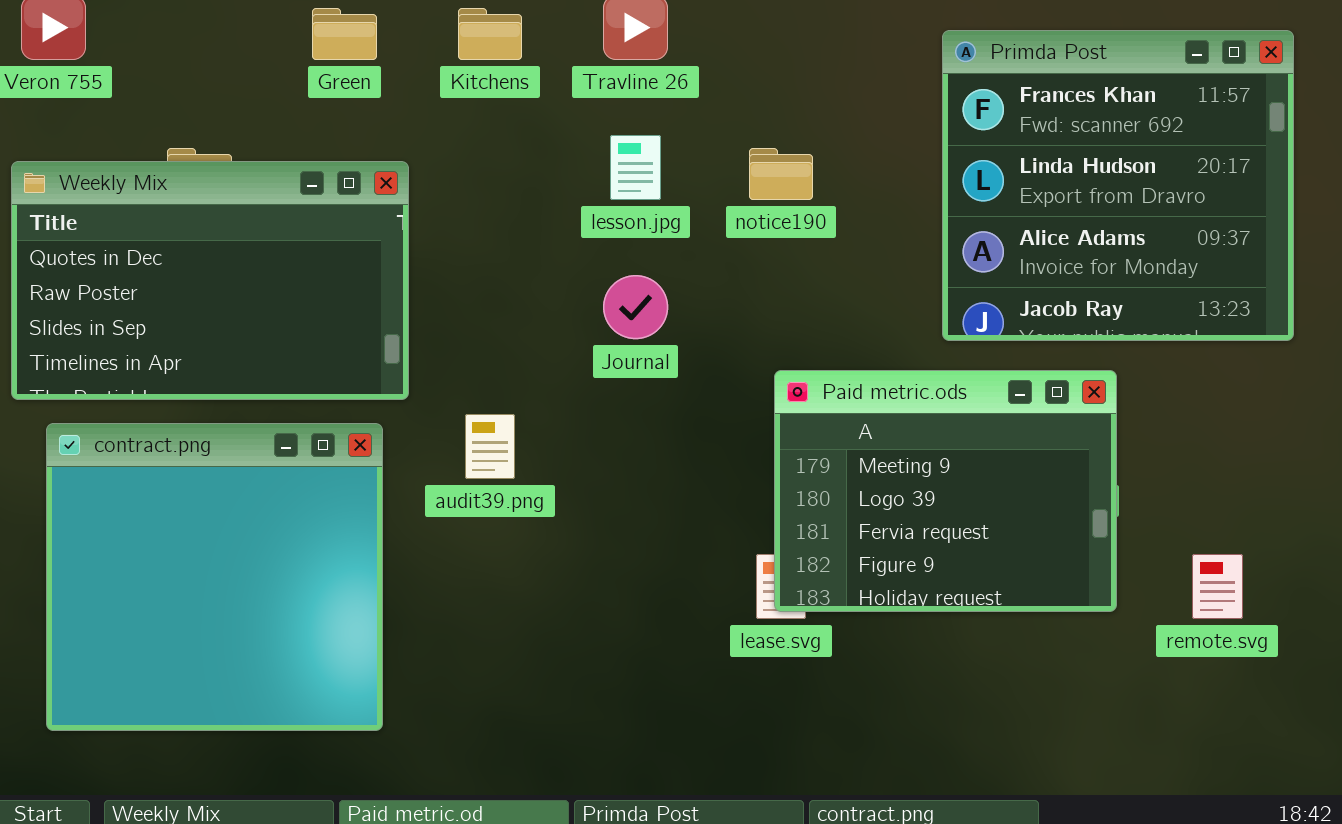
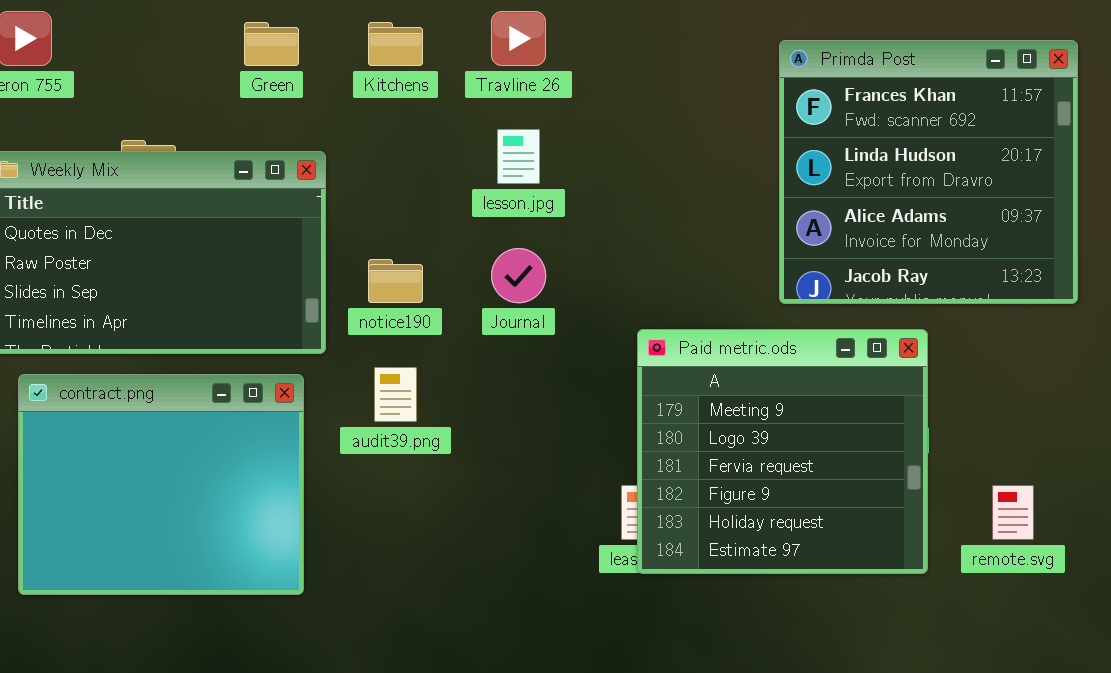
notice190: [749,148,813,200] -> [368,259,423,303], moved
Paid metric.ods: [774,370,1117,612] -> [637,329,928,574], resized
contract.png: [46,423,383,731] -> [18,374,304,595], resized

